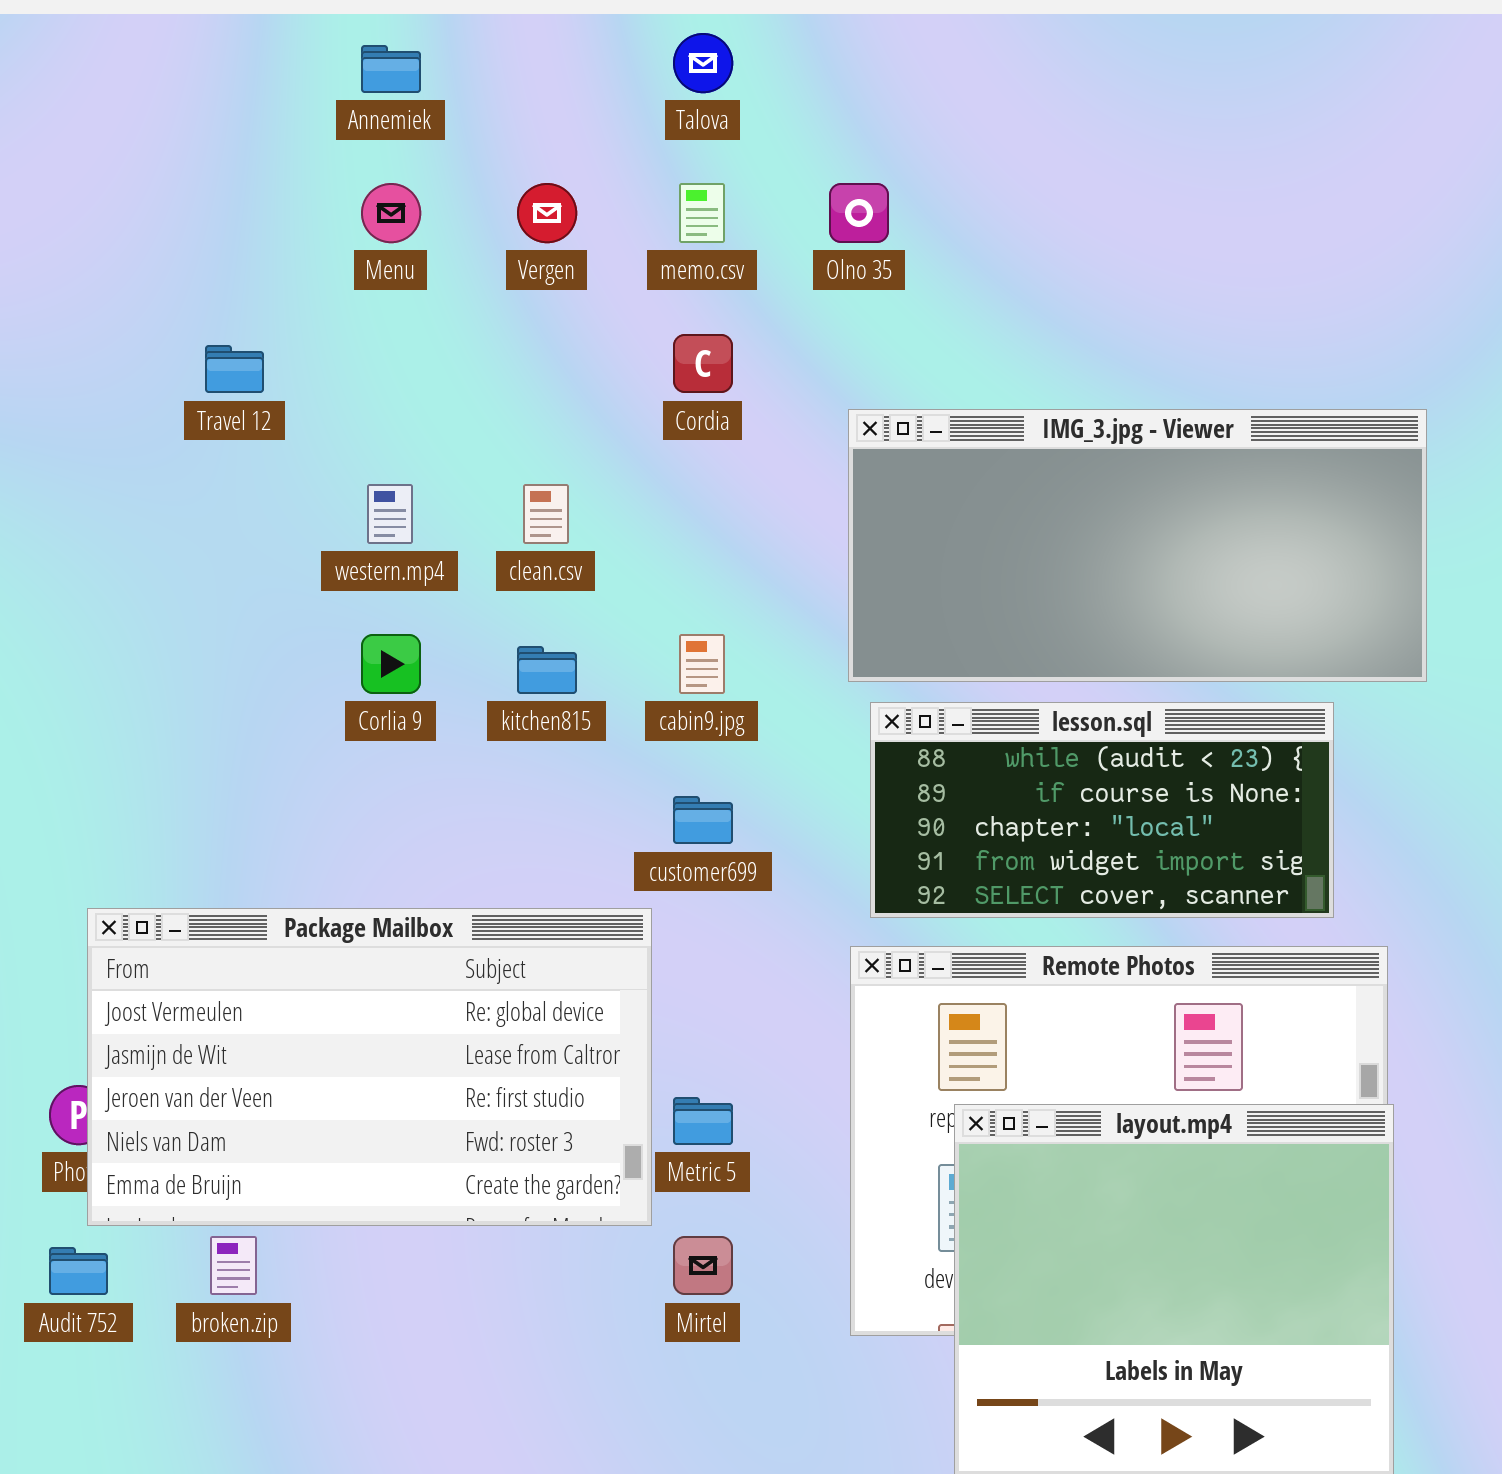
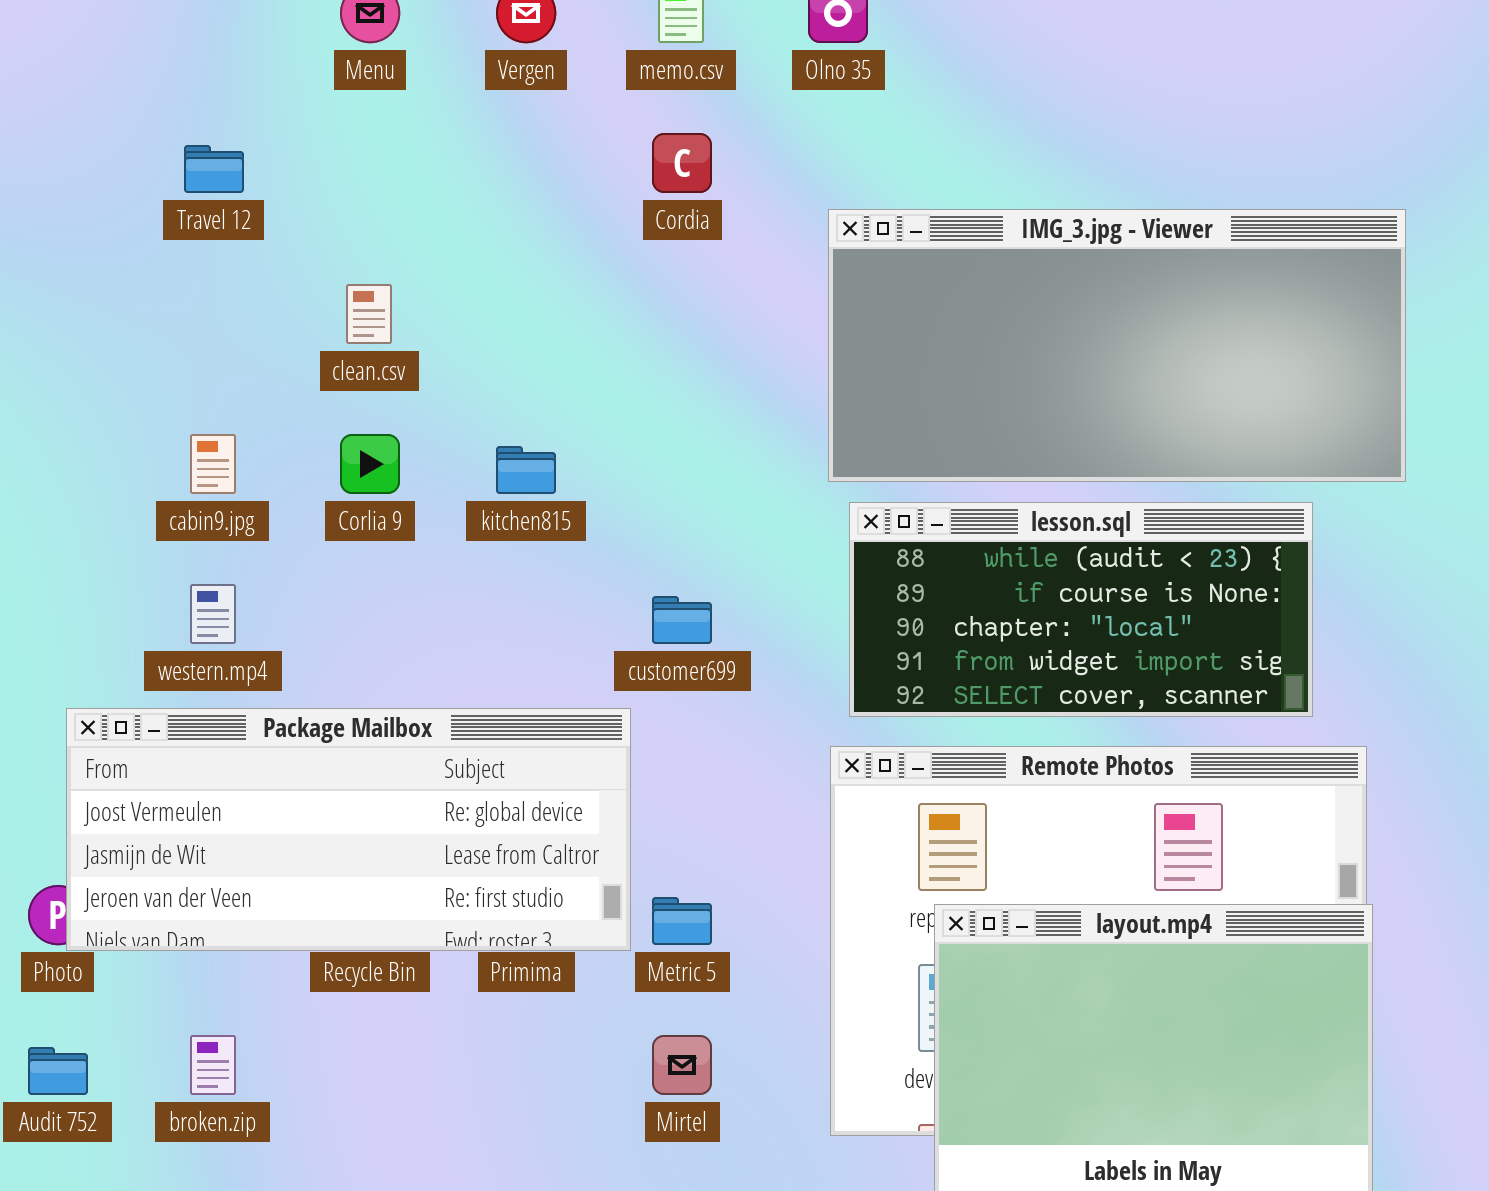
western.mp4: [367,484,413,544] -> [190,584,236,644], moved
clean.csv: [523,484,569,544] -> [346,284,392,344], moved
cabin9.jpg: [679,634,725,694] -> [190,434,236,494], moved
Package Mailbox: [87,908,652,1226] -> [66,708,631,951], resized

